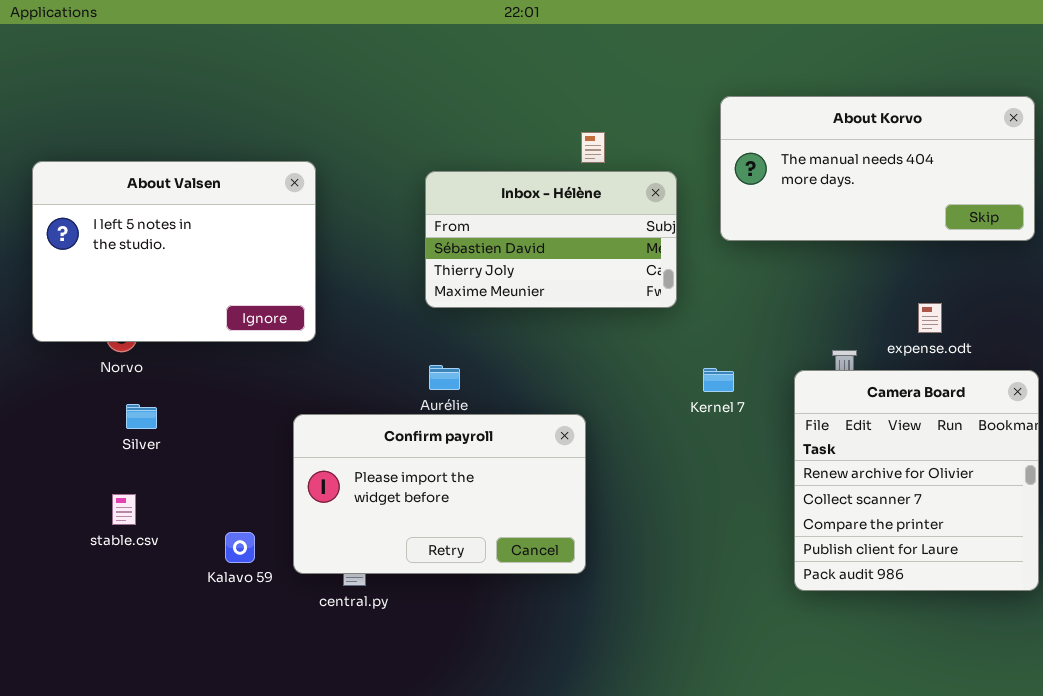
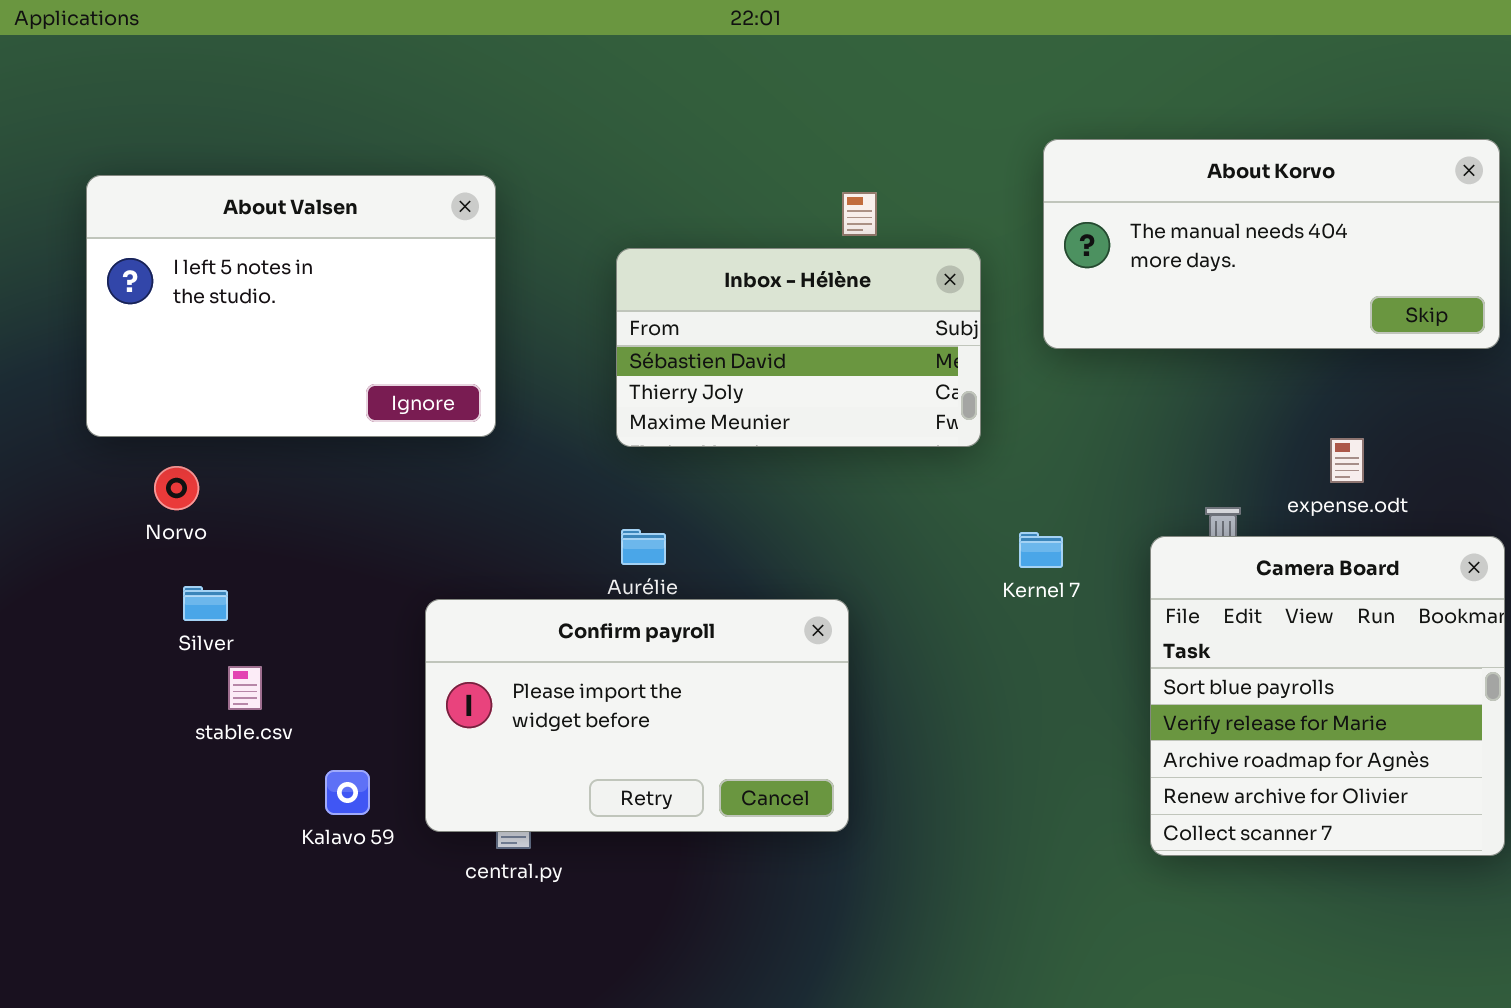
About Valsen: [32,161,316,342] -> [86,175,496,437], moved
Camera Board: [794,370,1039,591] -> [1150,536,1505,856], scrolled up 3 rows
stable.csv: [112,494,136,525] -> [228,666,262,710], moved

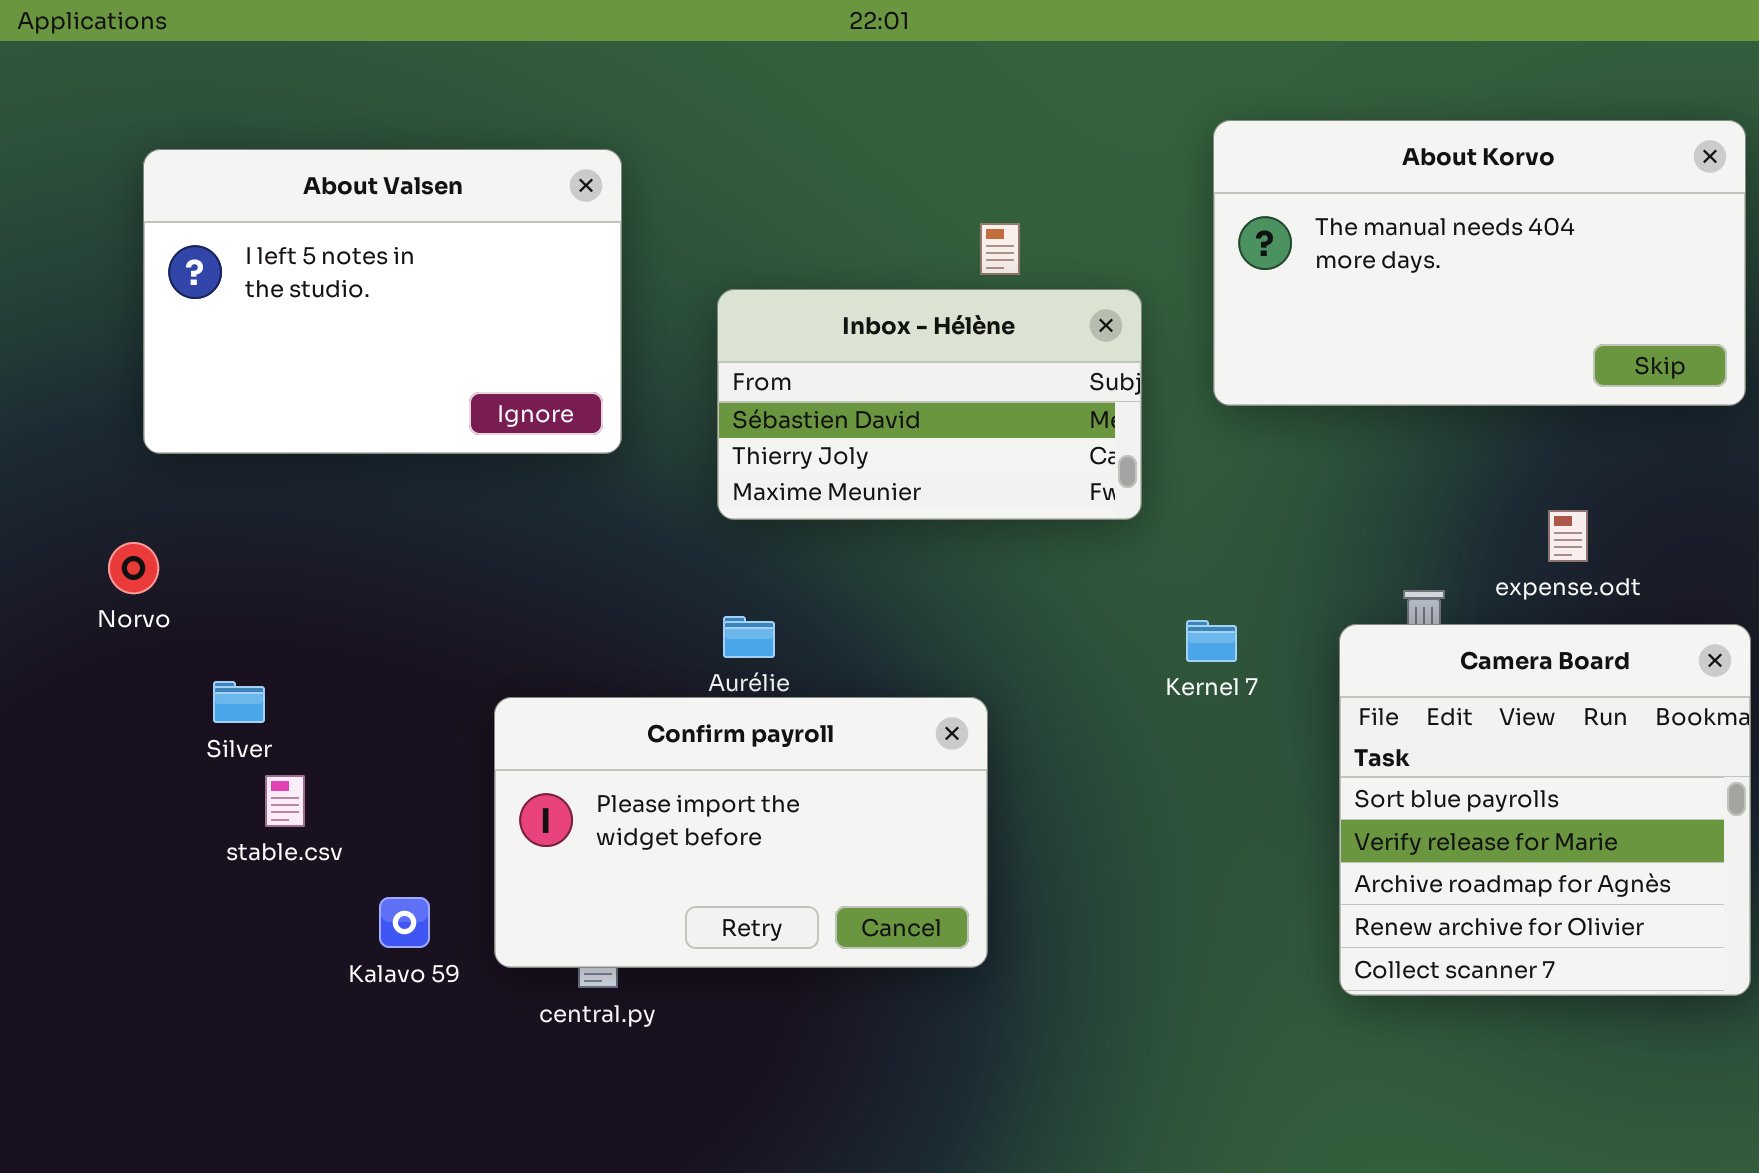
About Korvo: [1043,139,1500,349] -> [1213,120,1746,406], resized
About Valsen: [86,175,496,437] -> [143,149,622,454], moved
Norvo: [154,466,199,510] -> [108,542,159,594], moved

